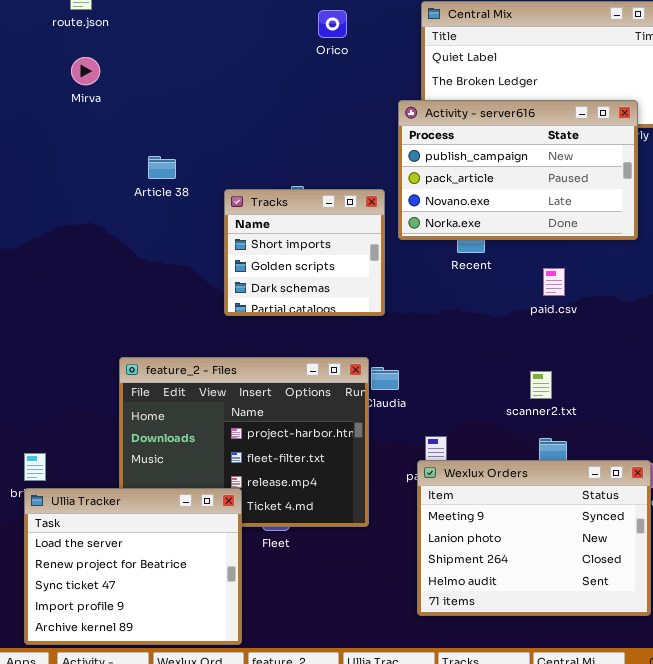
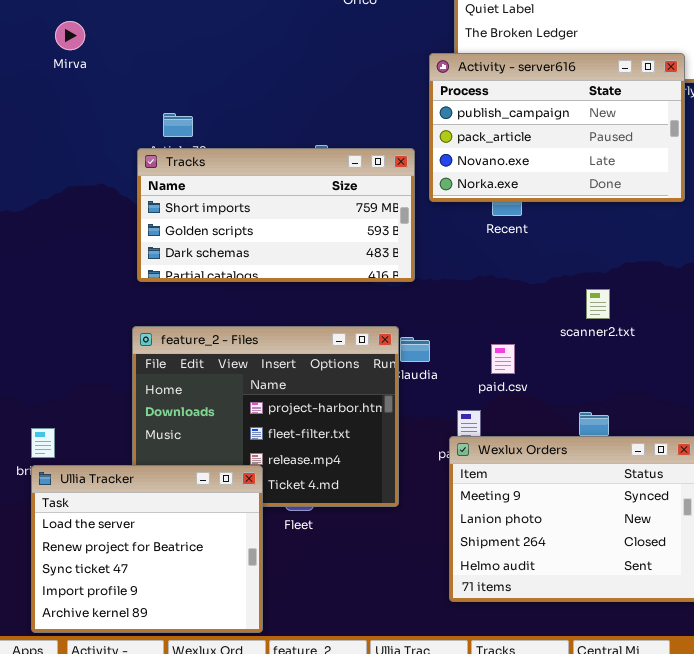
Mirva: [71,57,100,85] -> [55,21,85,50], moved
Tracks: [224,189,385,316] -> [137,148,415,282], resized
paid.csv: [543,268,565,296] -> [491,344,515,374], moved
scanner2.txt: [530,371,552,399] -> [586,289,610,319], moved

